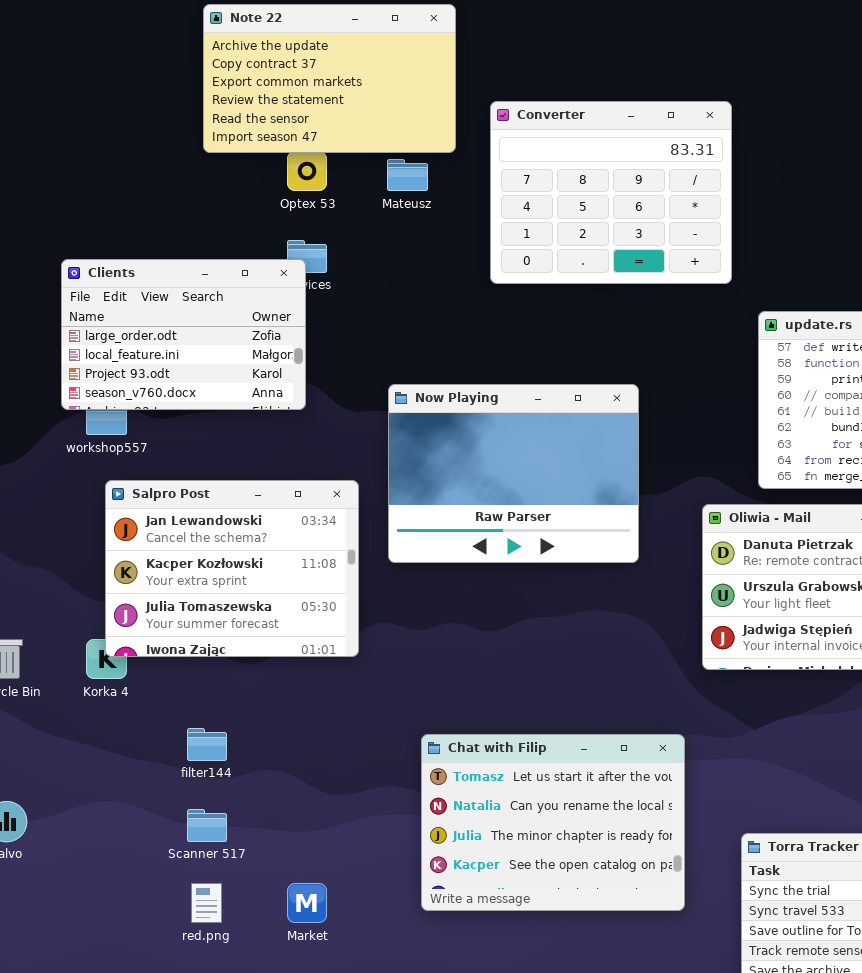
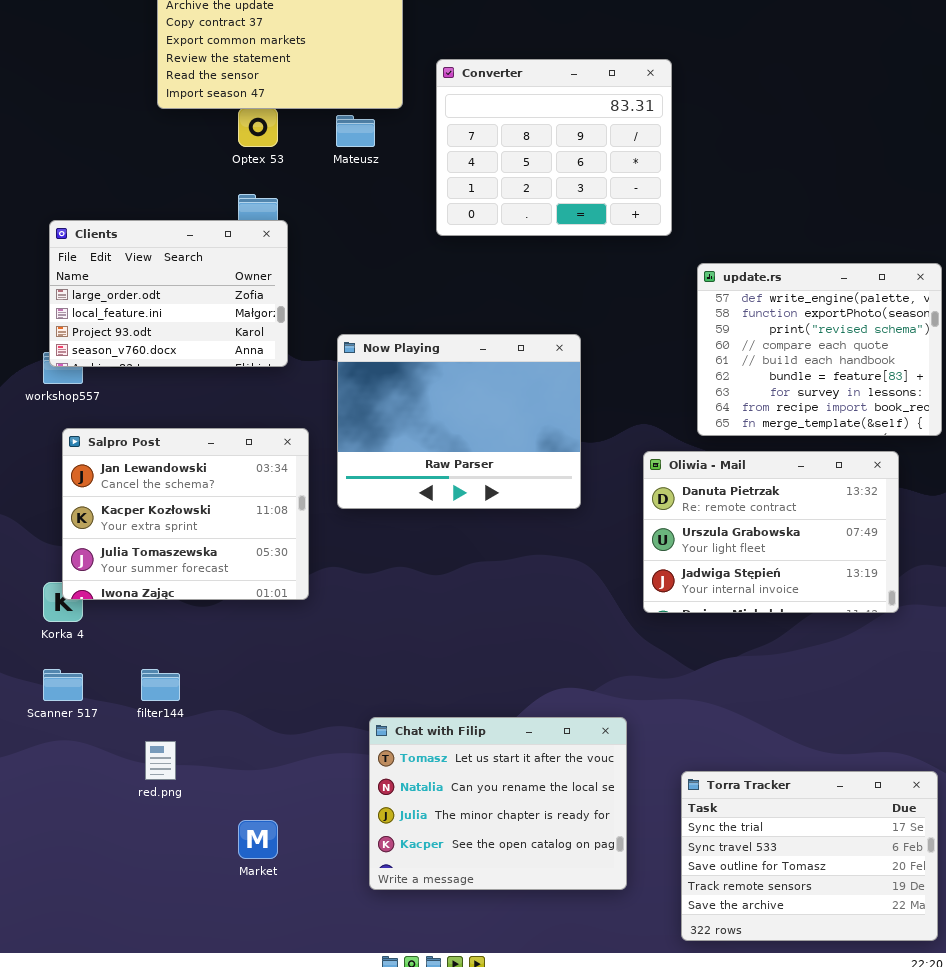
Clients: [61,259,306,410] -> [49,220,288,367], moved
Chat with Filip: [421,734,685,911] -> [369,717,627,890], moved
Scanner 517: [187,809,227,842] -> [43,669,83,701], moved
red.png: [191,883,222,923] -> [145,741,176,780], moved

